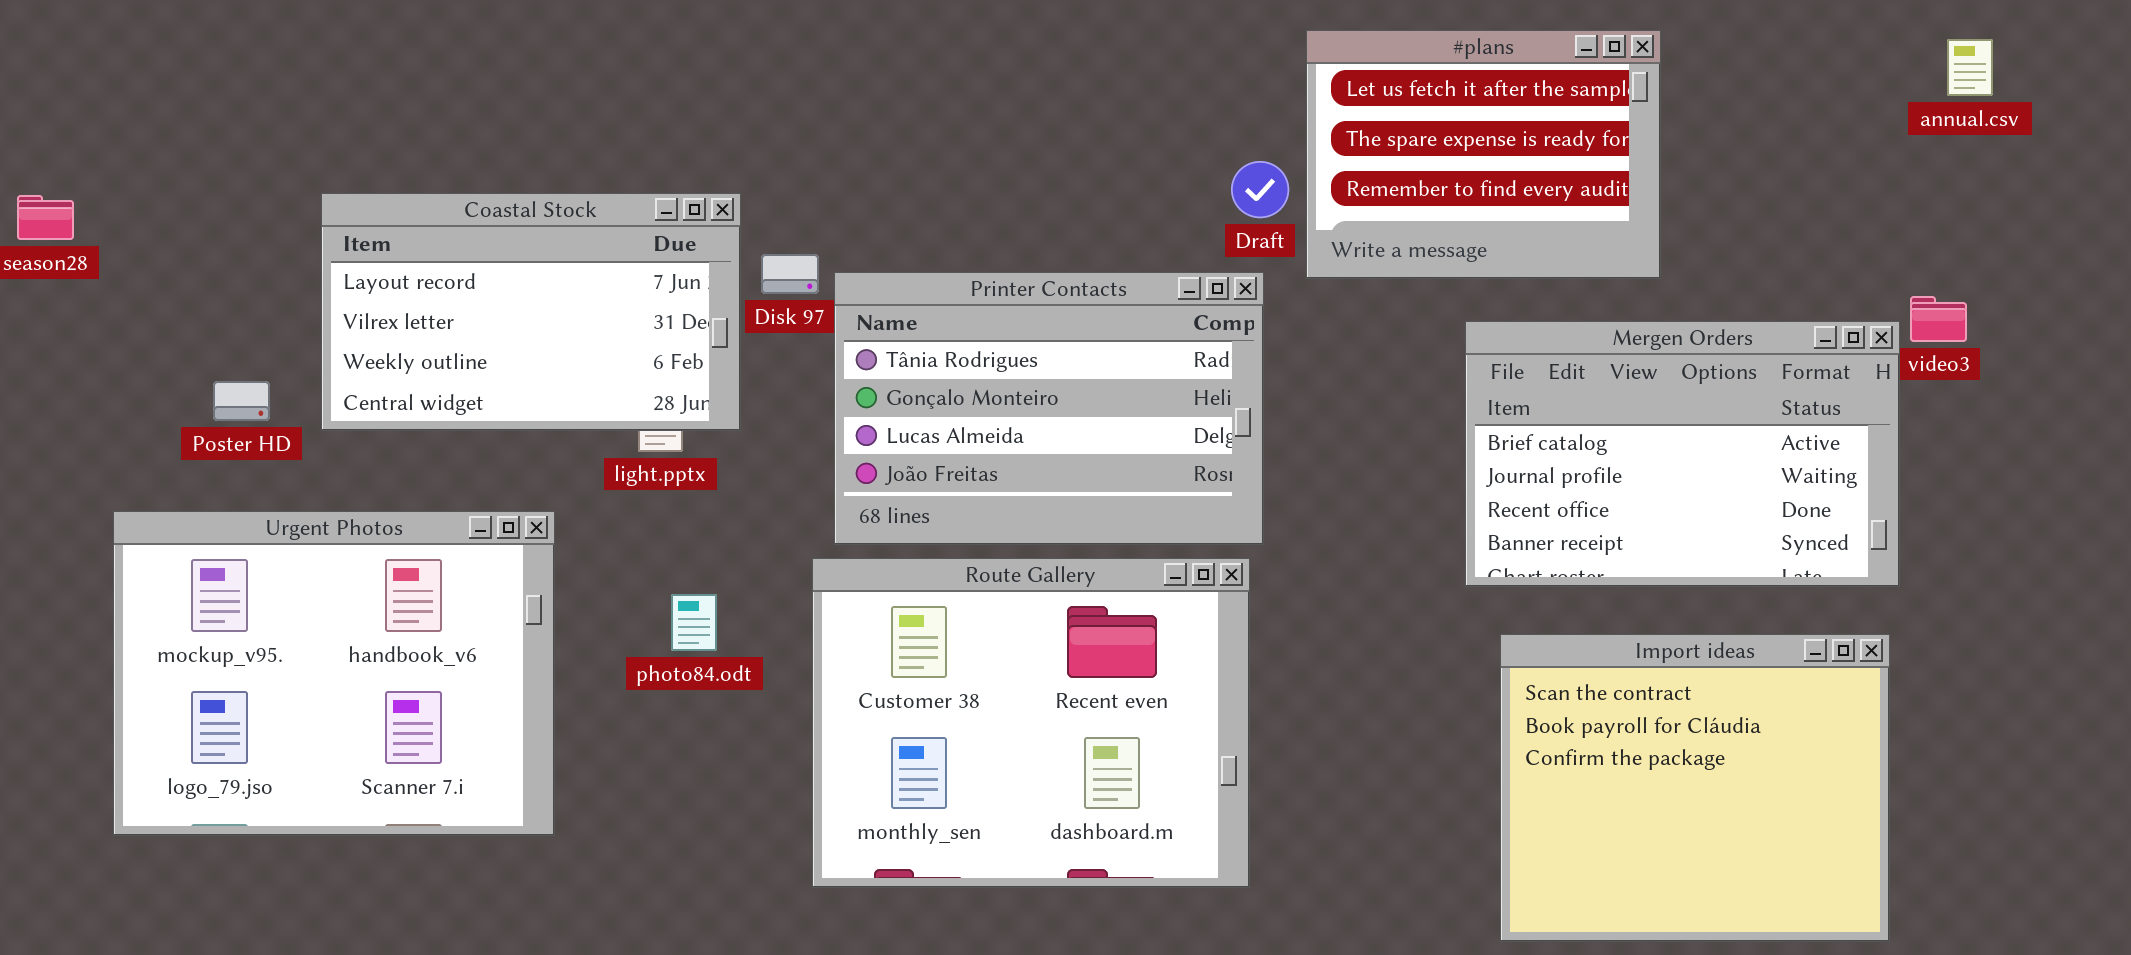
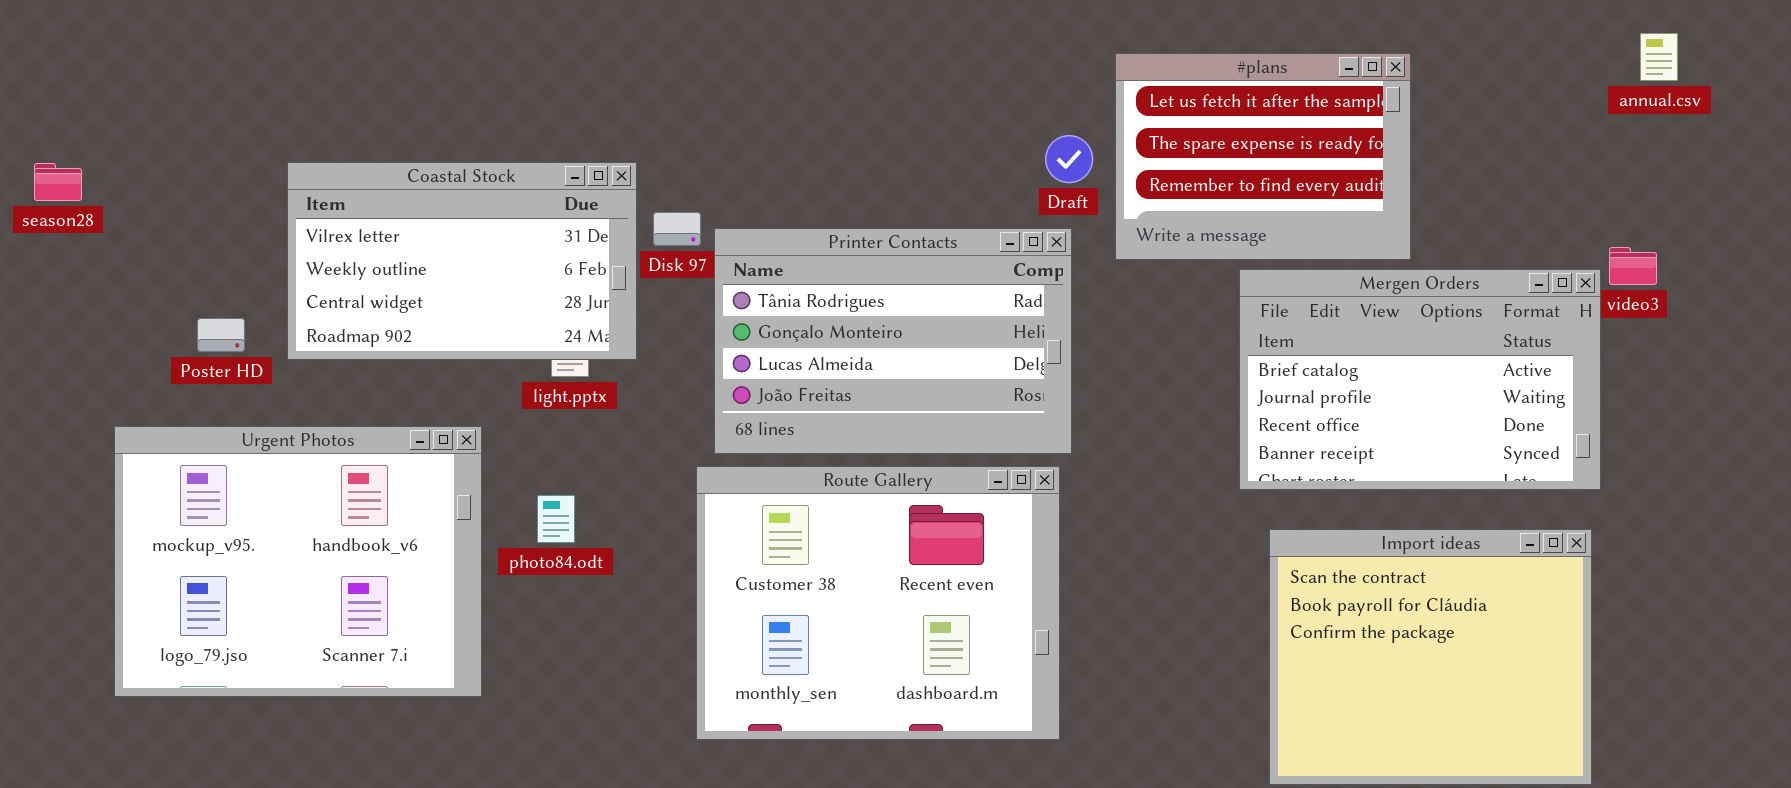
#plans: [1306,30,1661,279] -> [1115,53,1411,260], moved
Coastal Stock: [321,193,741,431] -> [287,162,637,360], scrolled down 1 row
photo84.odt: [671,594,717,651] -> [537,495,575,543], moved

